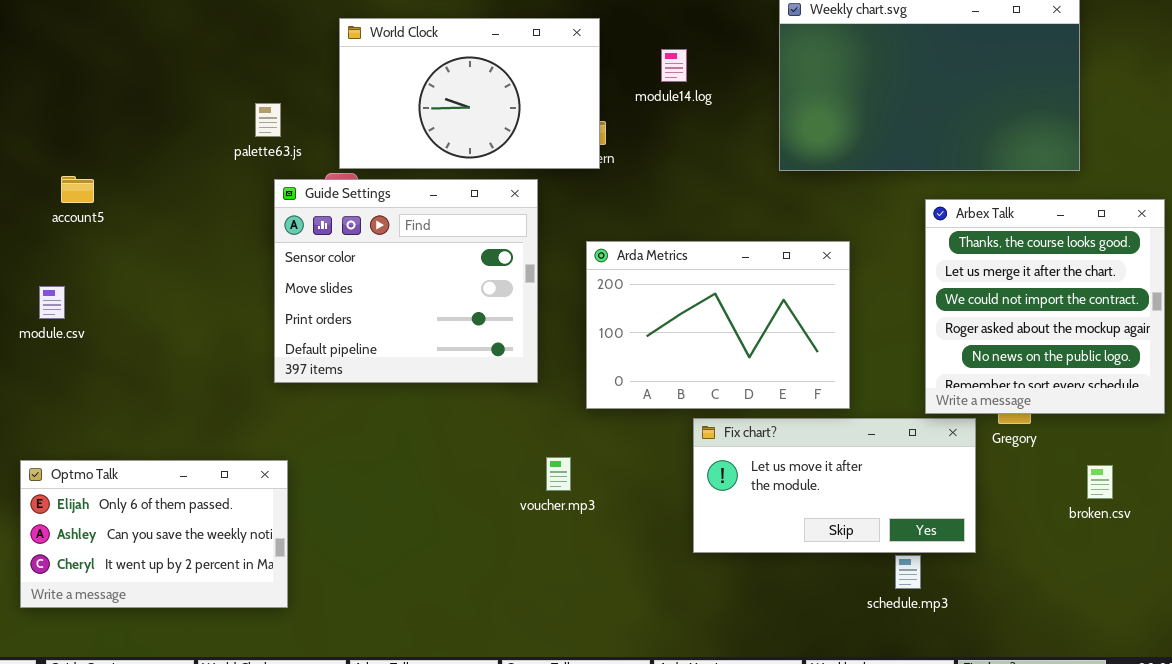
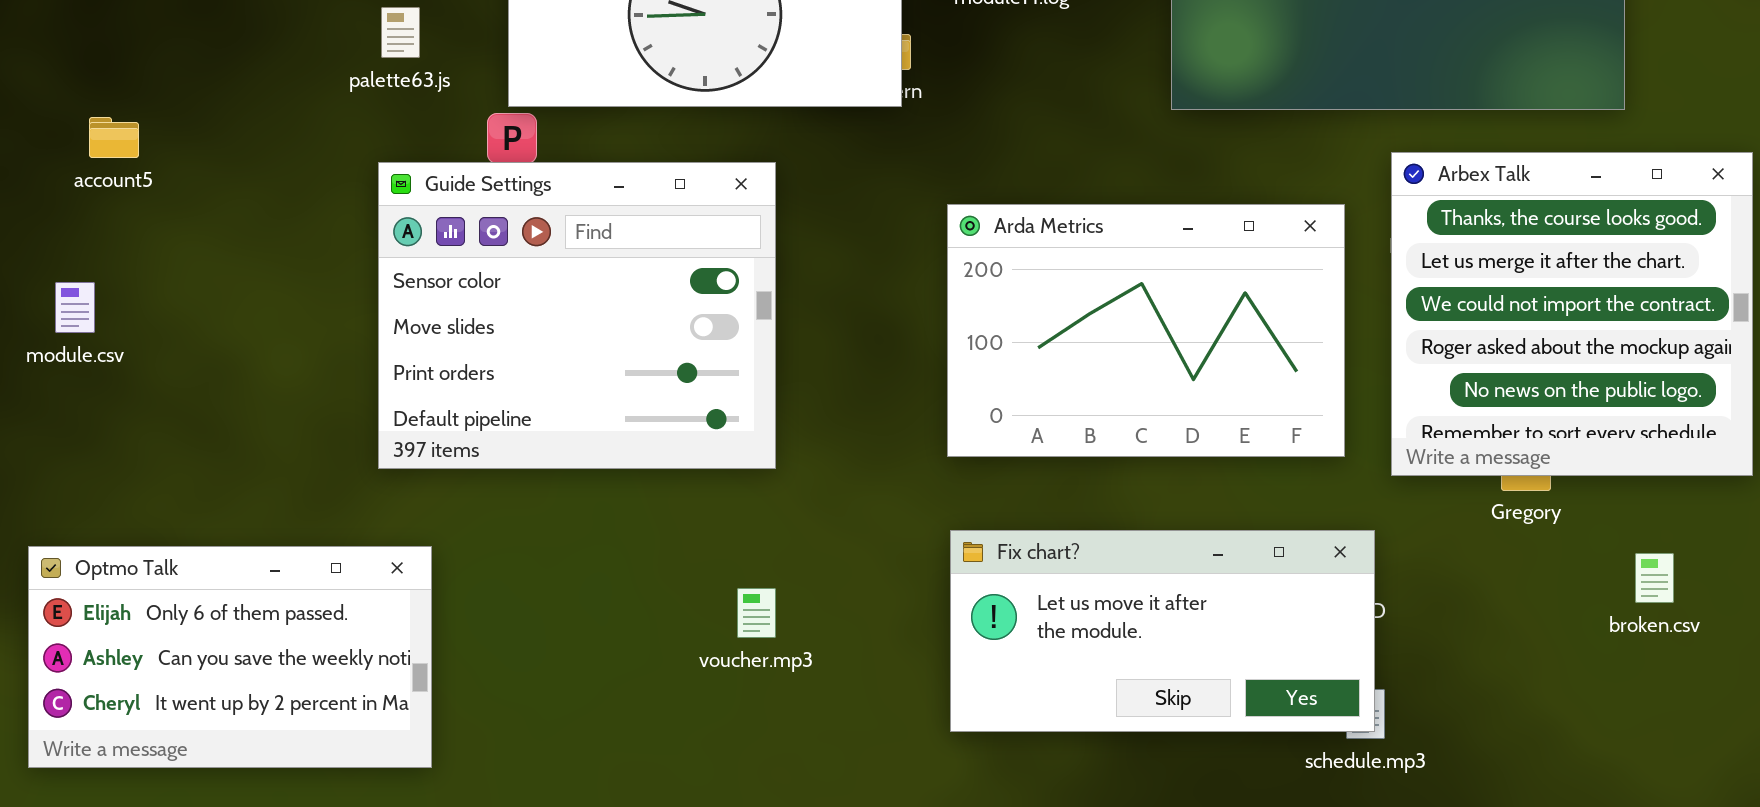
Guide Settings: [274,179,538,383] -> [378,162,776,469], moved
Arda Metrics: [586,241,850,409] -> [947,204,1345,457], moved
Fix chart?: [693,418,976,553] -> [950,530,1375,732], moved
voucher.mp3: [546,457,571,491] -> [737,588,776,638], moved

